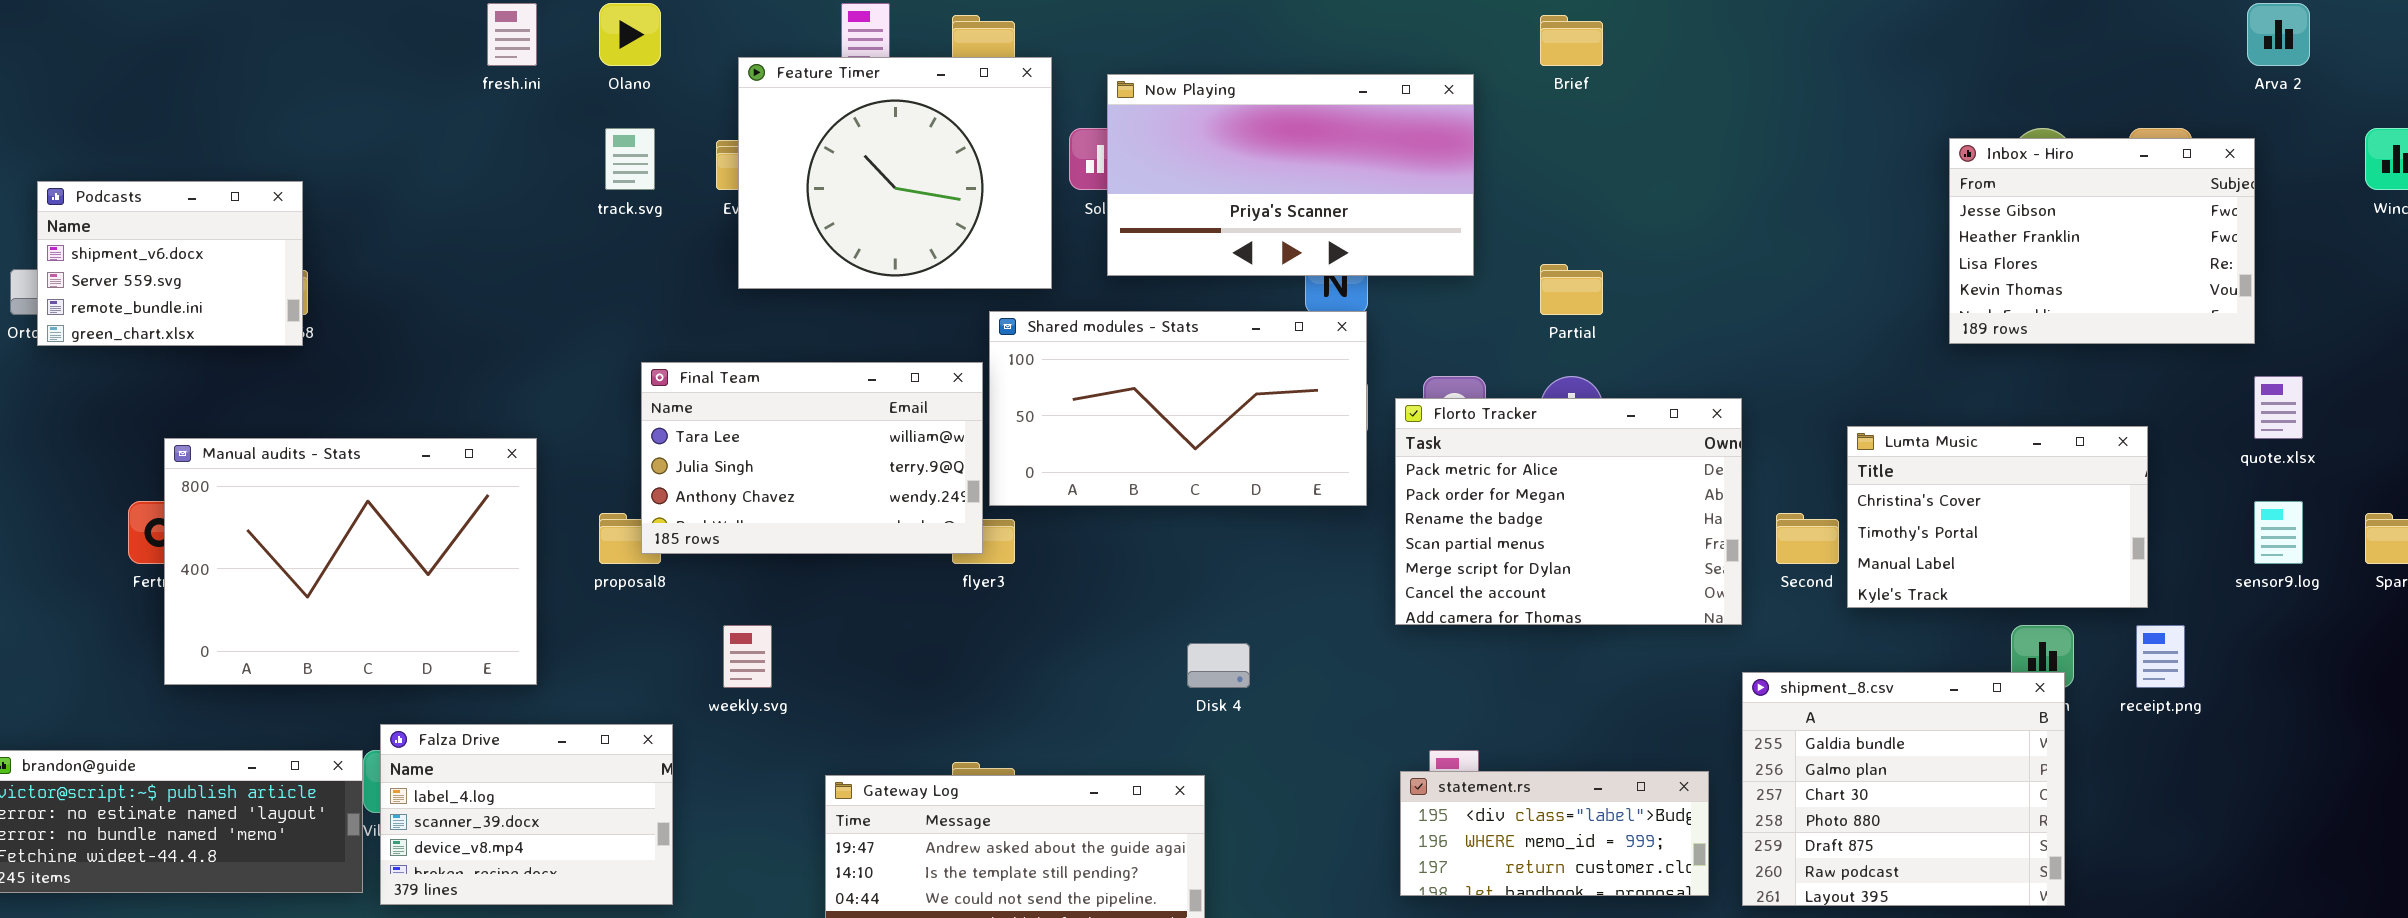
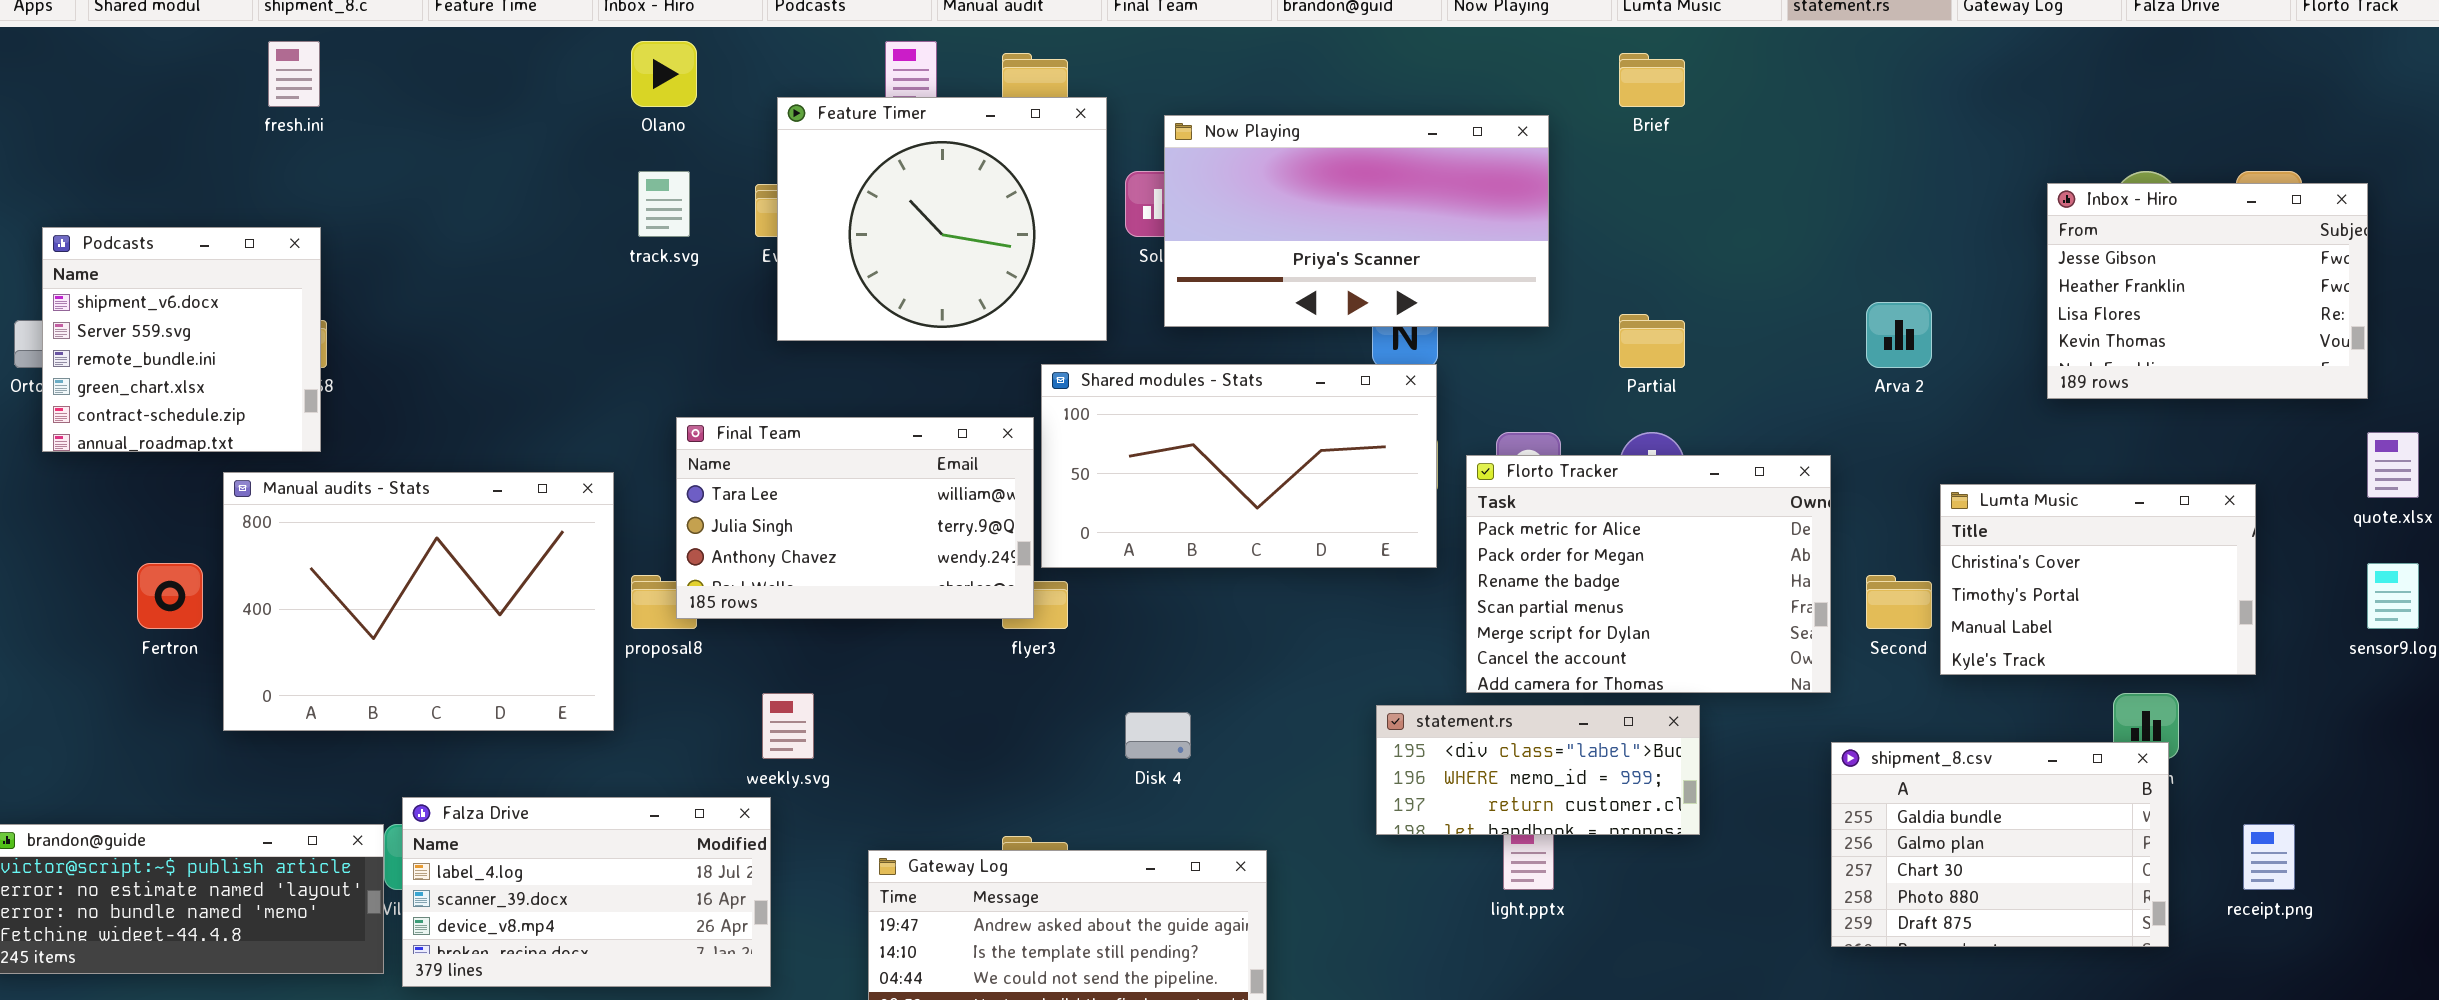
fresh.ini: [487,3,537,66] -> [268,41,320,107], moved
Arva 2: [2247,3,2310,66] -> [1866,302,1932,368], moved
Podcasts: [37,181,303,346] -> [42,227,321,452], resized
Manual audits - Stats: [164,438,537,685] -> [223,472,614,731], moved
receipt.png: [2136,625,2185,688] -> [2243,824,2295,890], moved
Disk 4: [1187,643,1250,688] -> [1125,712,1191,759], moved
shipment_8.csv: [1742,672,2065,906] -> [1831,742,2169,947], resized
Falza Drive: [380,724,673,905] -> [402,797,771,987], resized
statement.rs: [1400,771,1709,896] -> [1376,705,1700,835], moved

